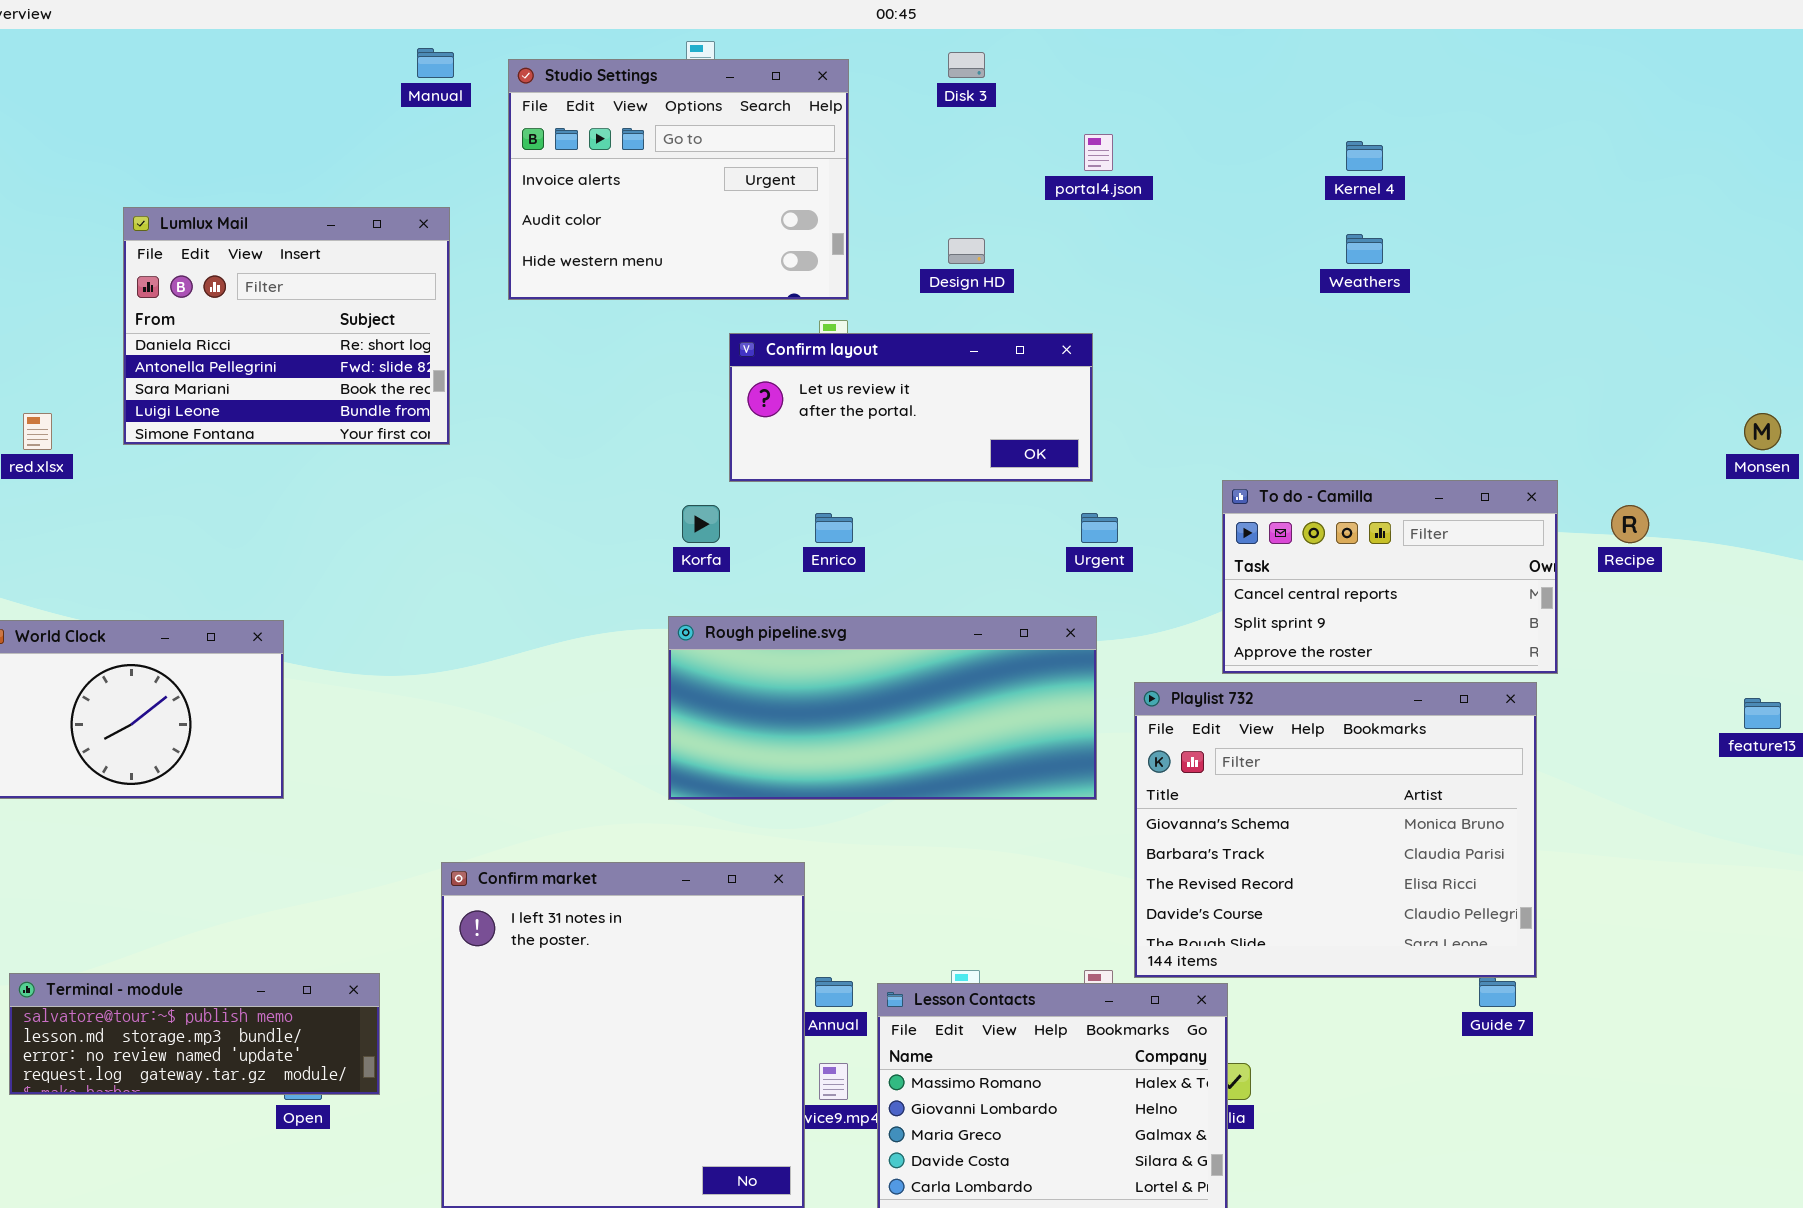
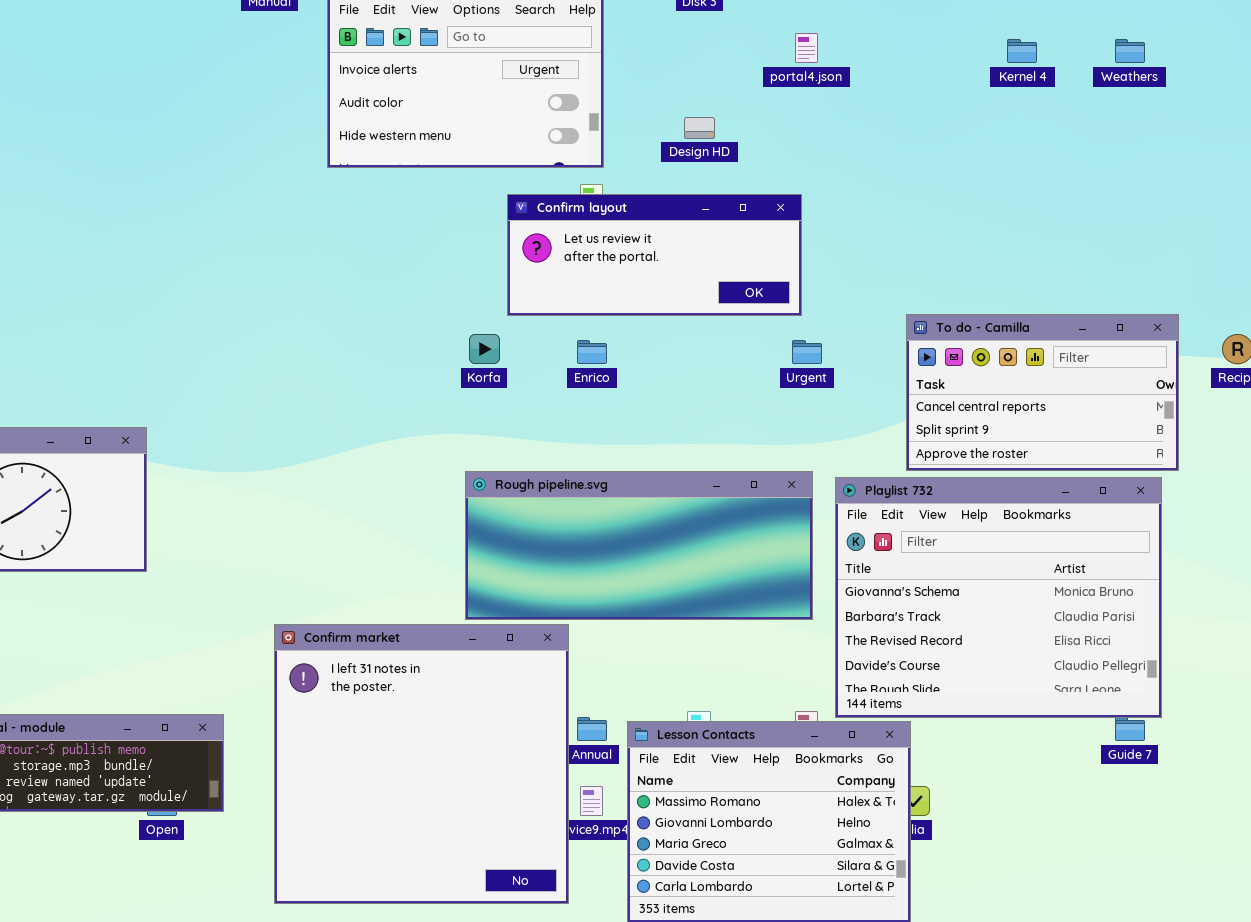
Lumlux Mail: [123,207,450,445] -> none, closed
Weathers: [1346,234,1383,264] -> [1115,39,1145,63], moved
Rough pipeline.svg: [668,616,1097,800] -> [465,471,813,620], moved

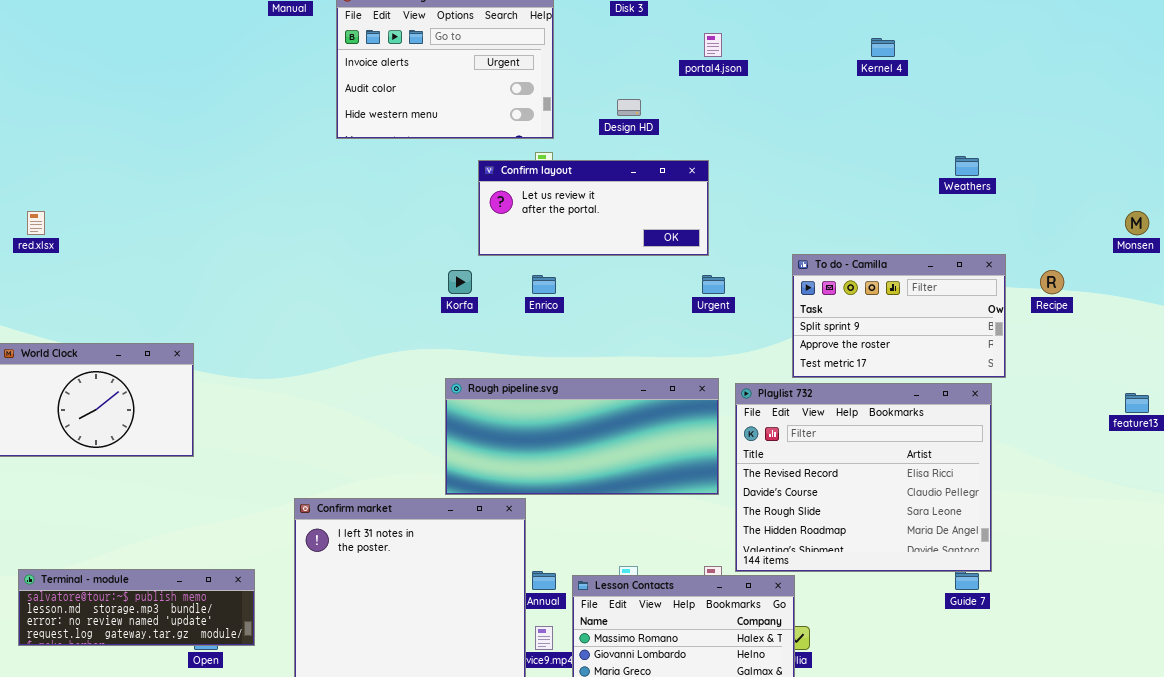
Weathers: [1115,39,1145,63] -> [955,156,979,176], moved
To do - Camilla: [906,314,1179,471] -> [792,254,1006,378], scrolled down 1 row
Playlist 732: [835,477,1162,718] -> [735,383,992,572], scrolled down 2 rows

